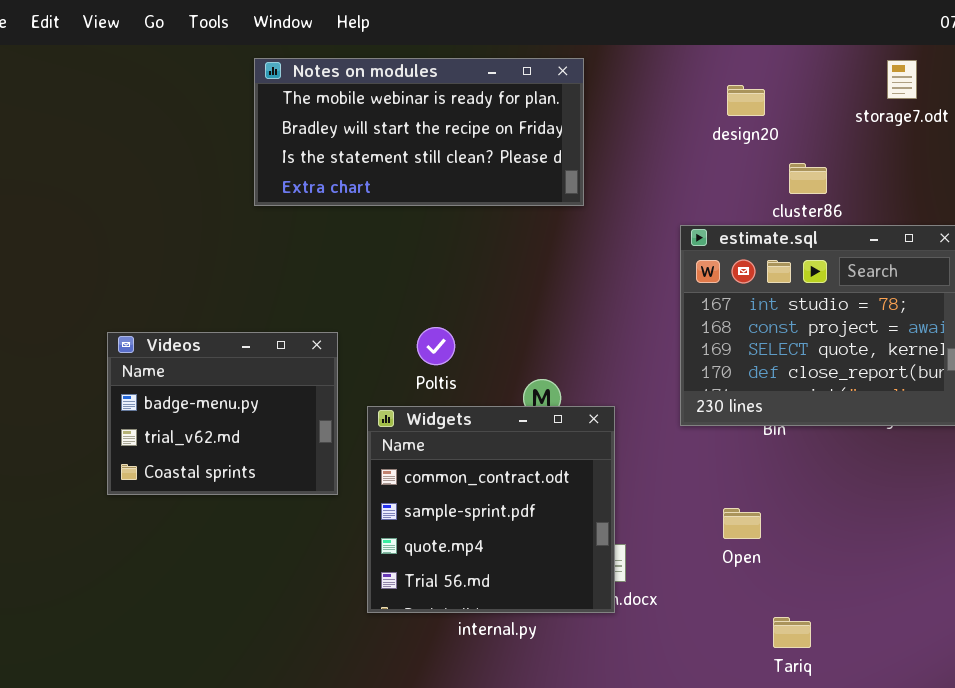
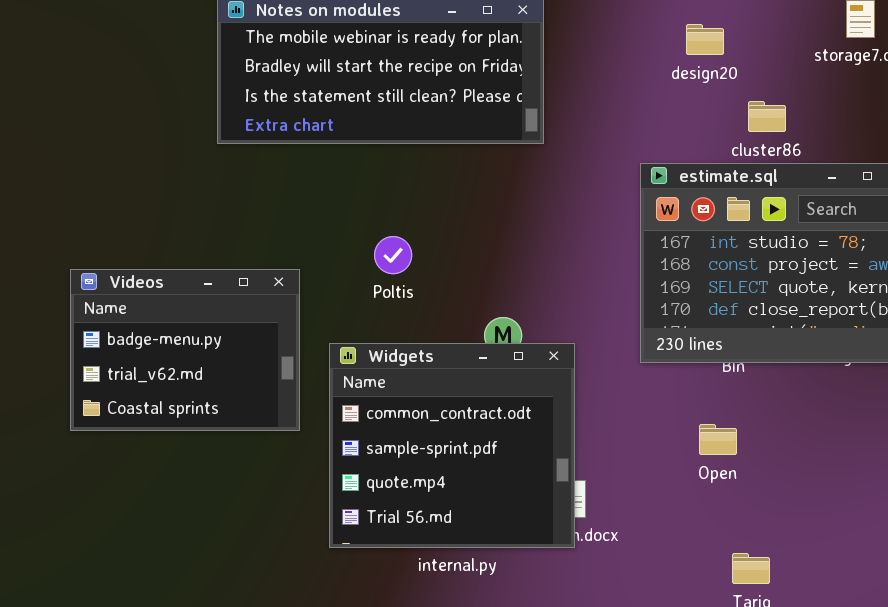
Poltis: [417,327,455,365] -> [374,236,412,274], moved
Open: [723,508,761,539] -> [699,424,737,455], moved

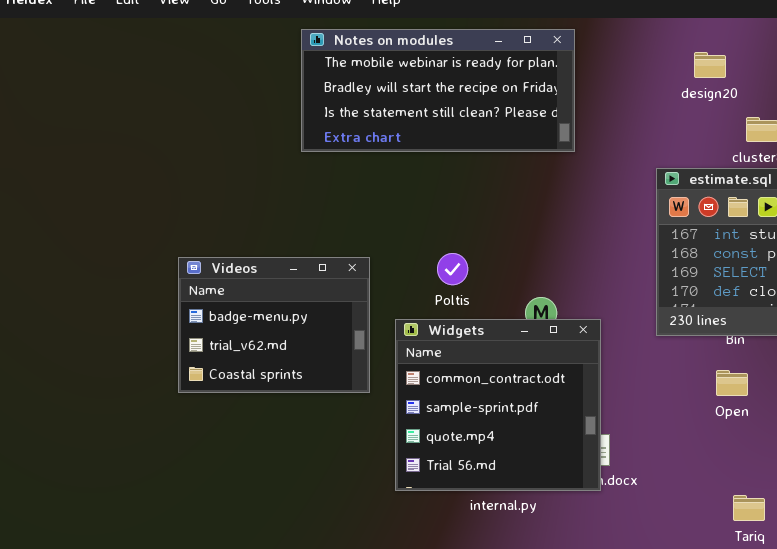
Poltis: [374,236,412,274] -> [437,253,468,285], moved
Open: [699,424,737,455] -> [716,370,748,396], moved

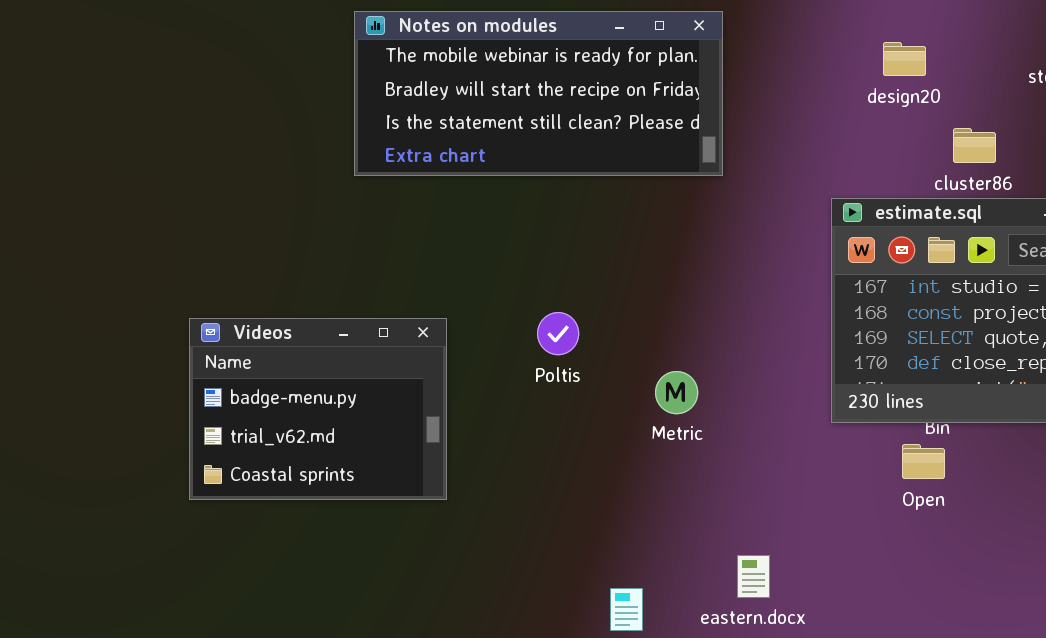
Widgets: [395,319,601,491] -> none, closed
Open: [716,370,748,396] -> [902,444,945,479], moved

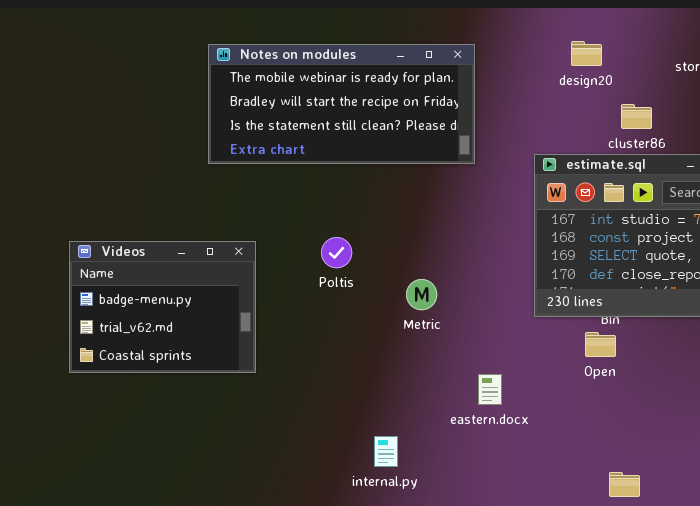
Notes on modules: [354,11,723,176] -> [208,44,475,164], moved
eastern.docx: [737,555,770,598] -> [478,374,502,405], moved

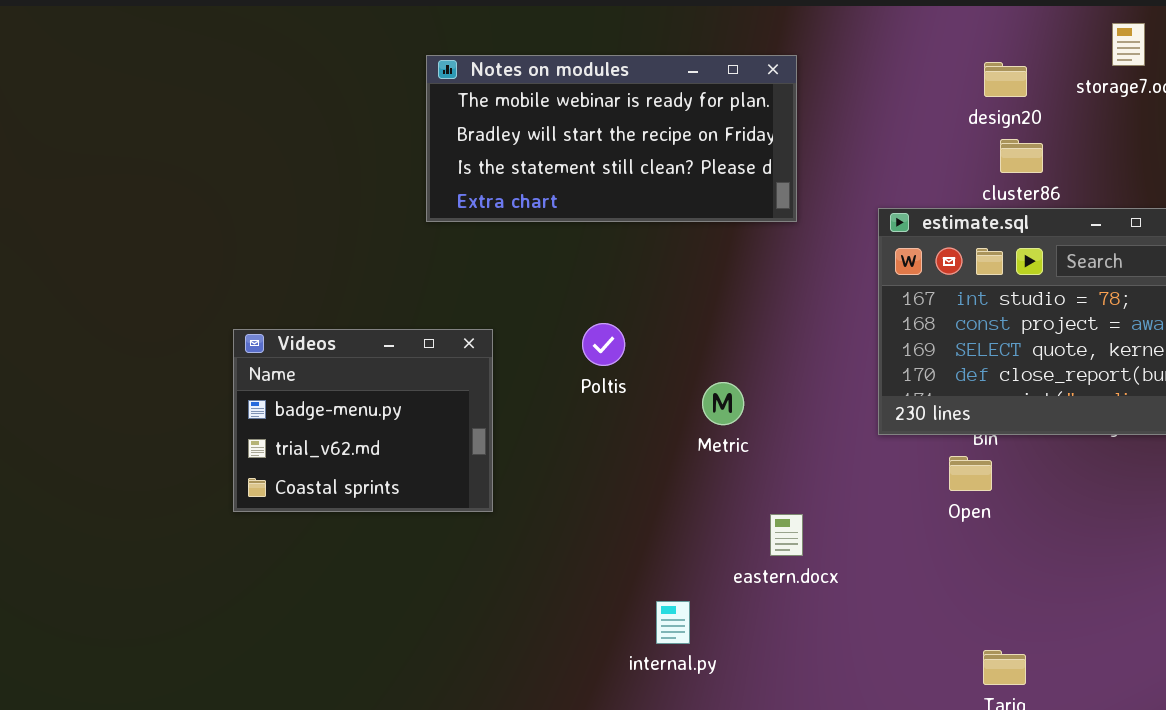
design20: [571,41,602,66] -> [984,62,1027,97], moved
eastern.docx: [478,374,502,405] -> [770,514,803,556], moved

